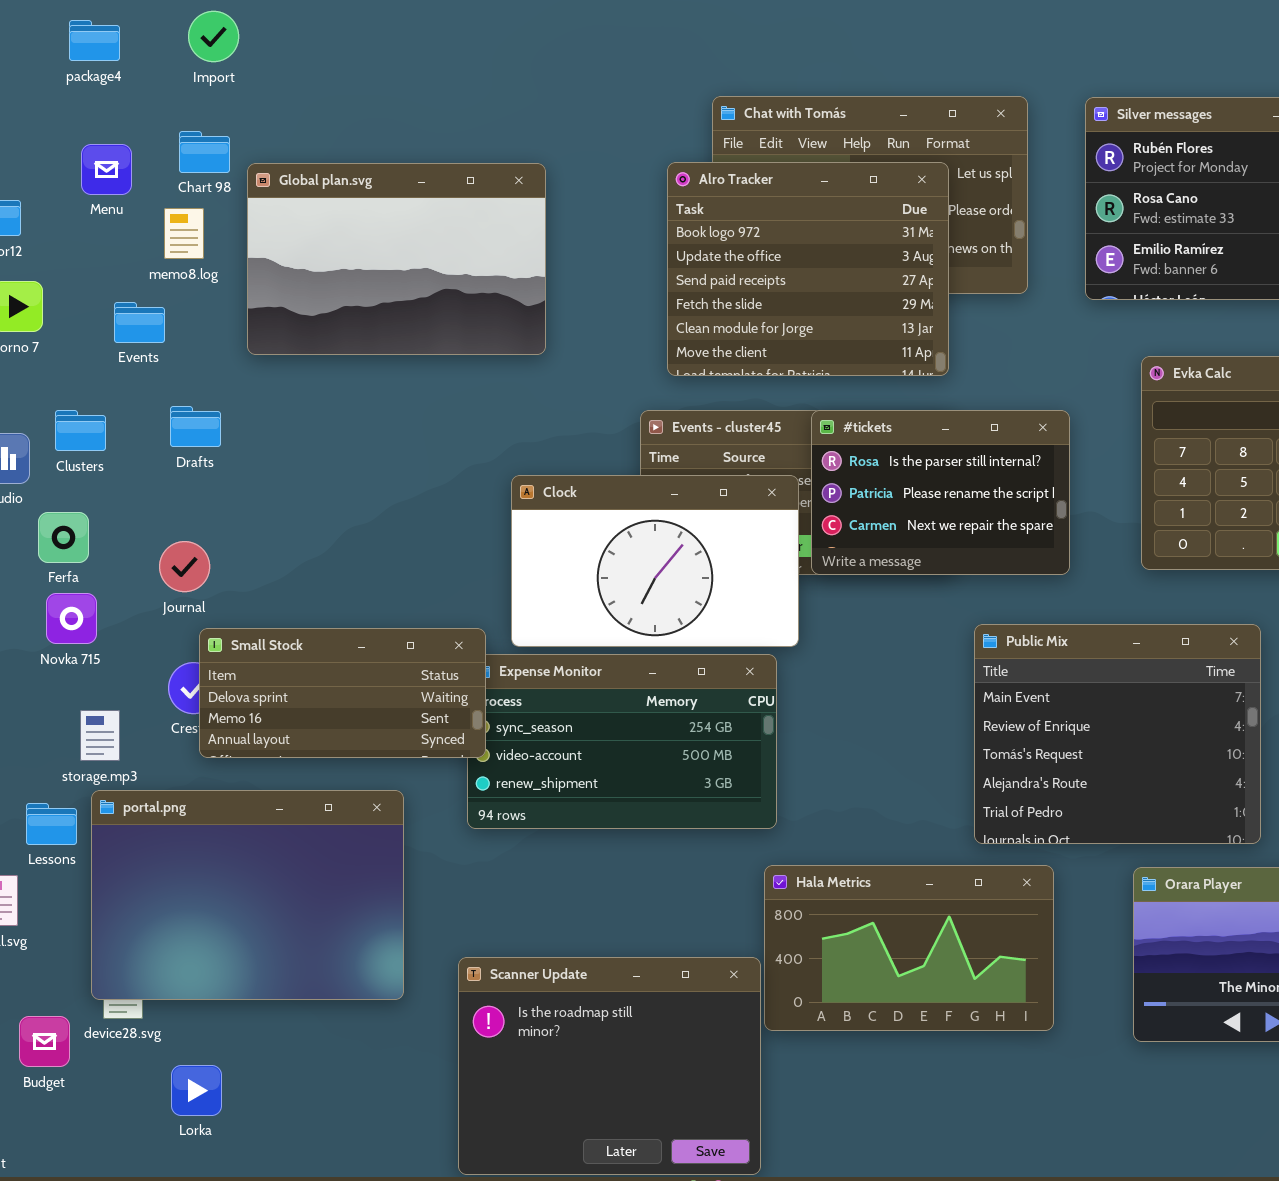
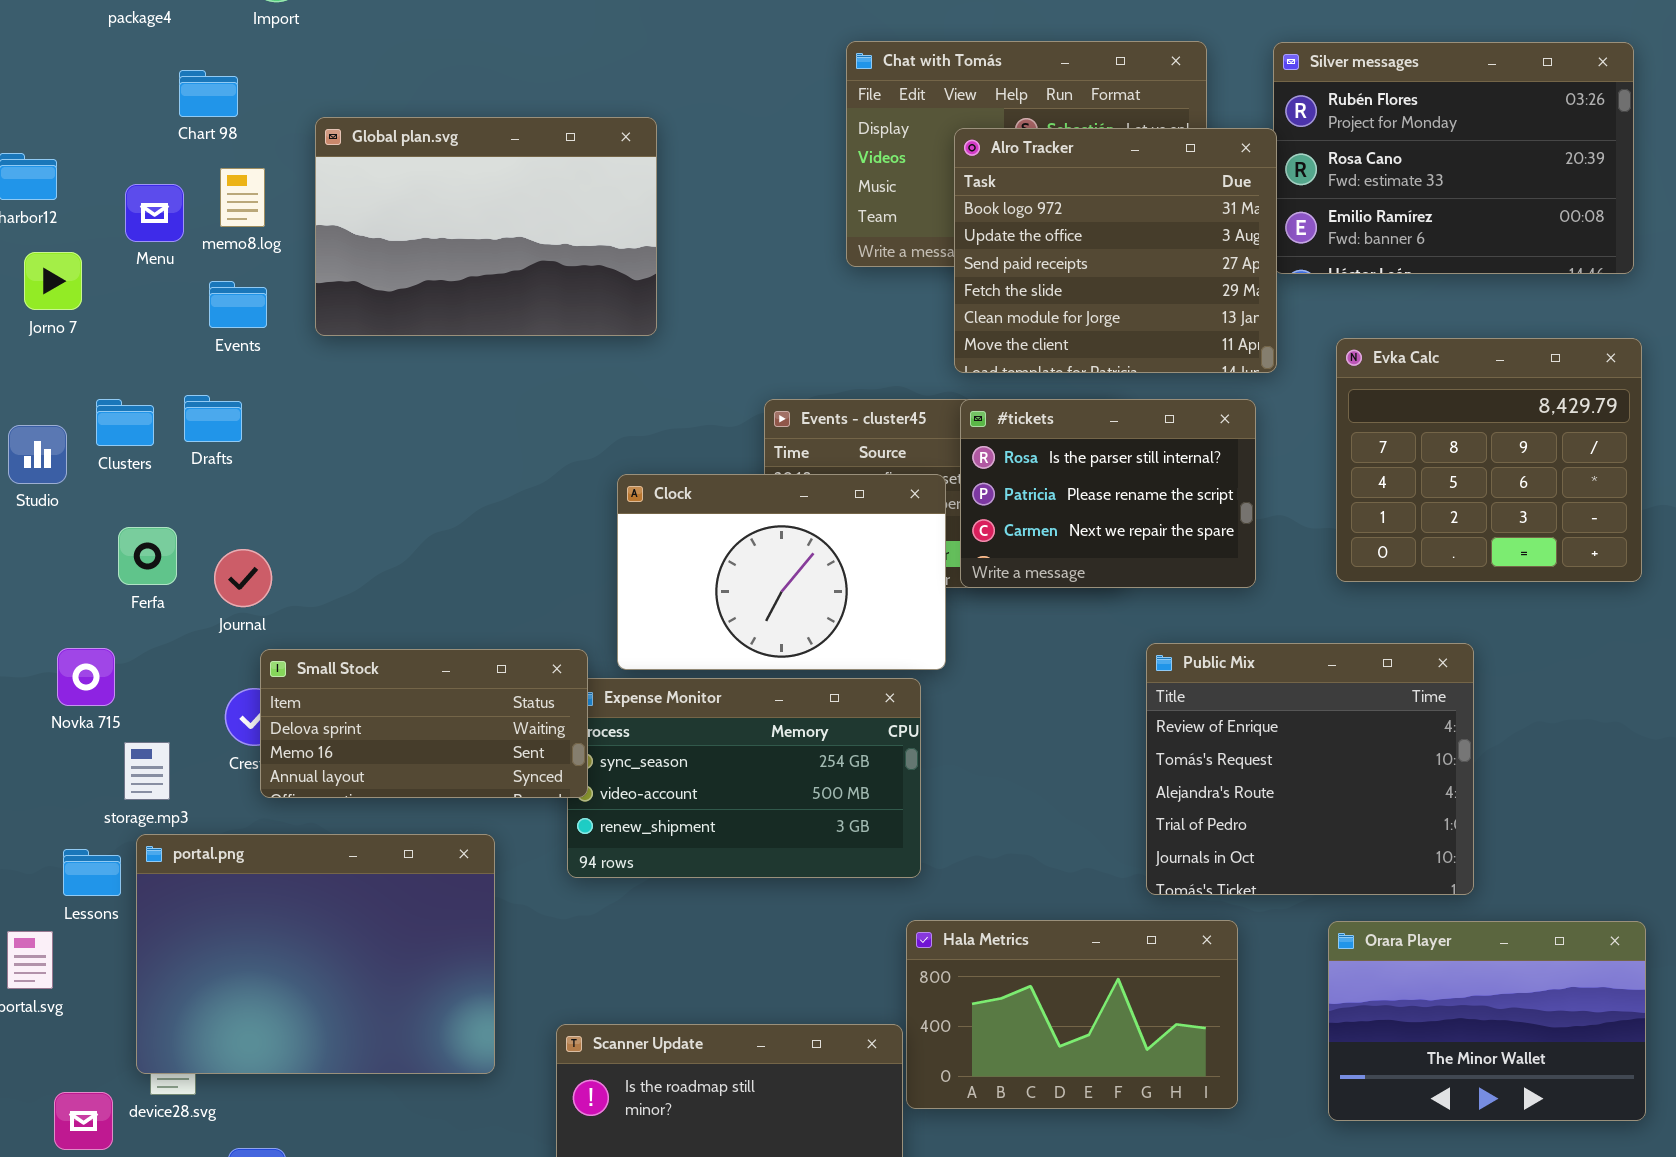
Chart 98: [179,131,230,173] -> [179,70,238,117], moved
Menu: [81,144,132,195] -> [125,184,184,242], moved
Alro Tracker: [667,162,949,376] -> [954,128,1277,373], moved
Events: [114,302,165,343] -> [209,281,267,328], moved
Drafts: [170,406,221,447] -> [184,395,242,442], moved
Ferfa: [38,512,89,563] -> [118,527,177,585], moved
Novka 715: [46,593,97,644] -> [57,648,115,706], moved
Public Mix: [974,624,1261,844] -> [1146,643,1474,895], scrolled down 1 row

